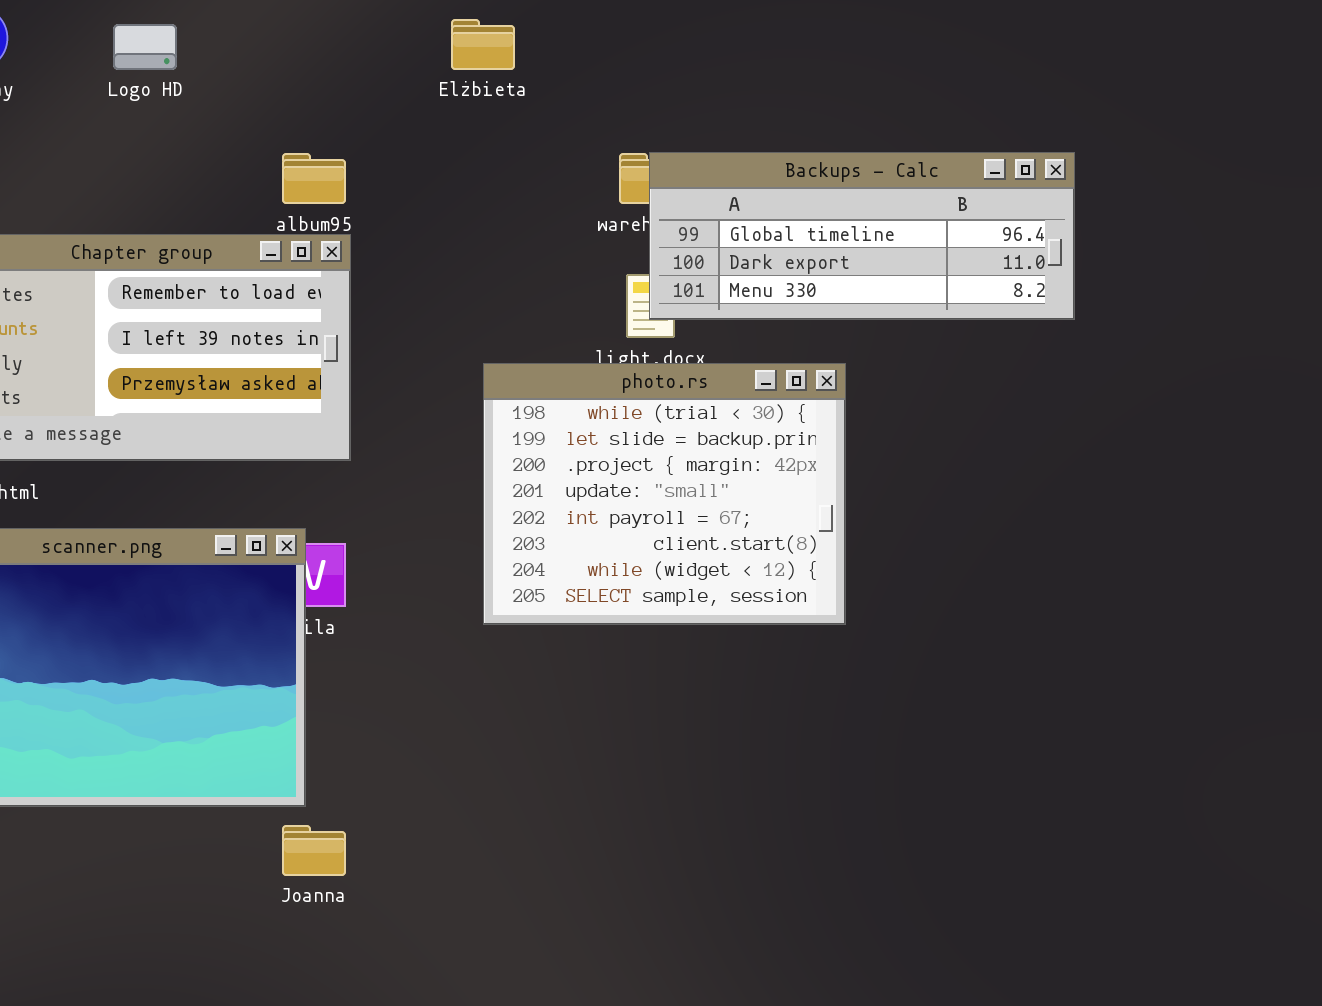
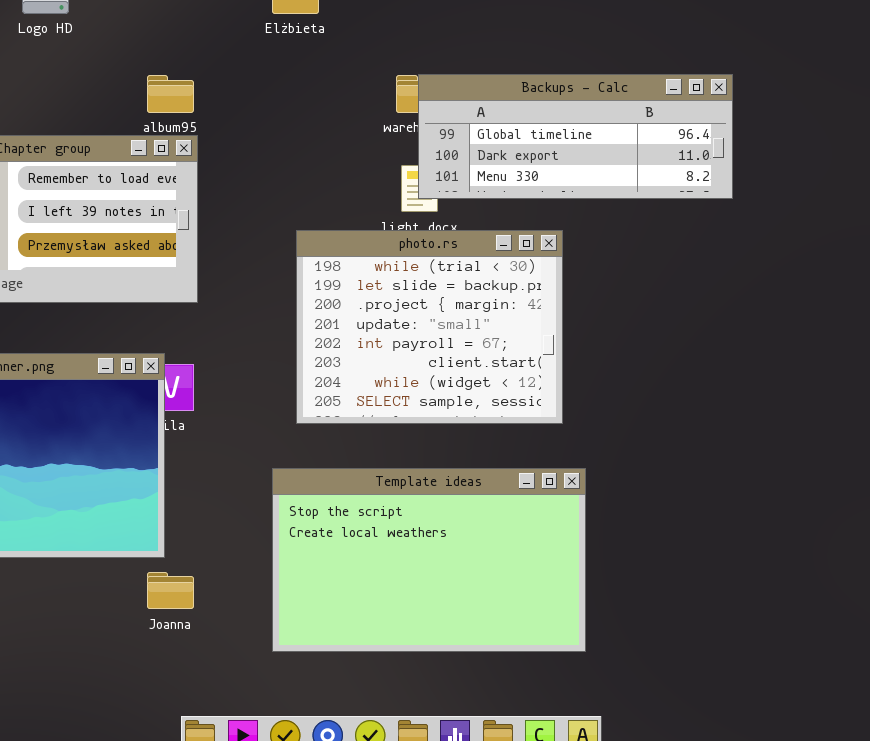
Template ideas: none -> [272,468,586,652], opened

